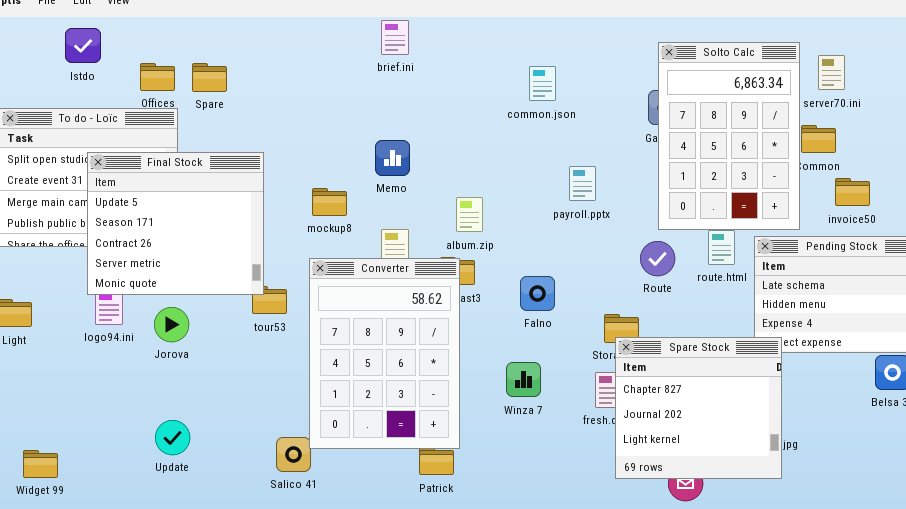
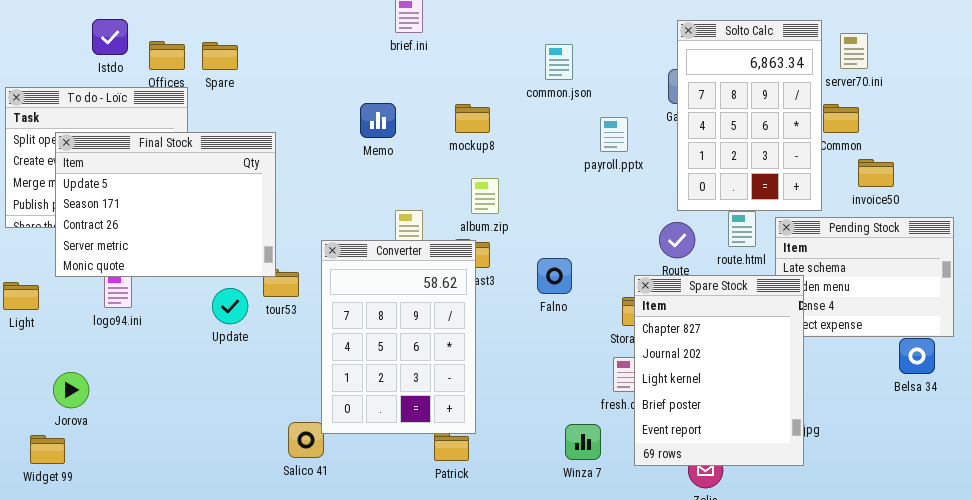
Istdo: [65,28,101,63] -> [92,19,128,55], moved
Memo: [375,140,410,176] -> [360,103,396,138], moved
Final Stock: [87,152,264,295] -> [55,132,276,277], resized
payroll.pptx: [569,166,596,201] -> [600,117,628,152], moved
mockup8: [312,188,347,216] -> [455,104,490,133], moved
Jorova: [154,307,189,342] -> [53,372,89,408], moved
Spare Stock: [615,337,782,479] -> [634,275,804,466], resized
Winza 7: [506,362,541,397] -> [565,424,601,460], moved
Update: [155,420,190,455] -> [212,288,248,324], moved

